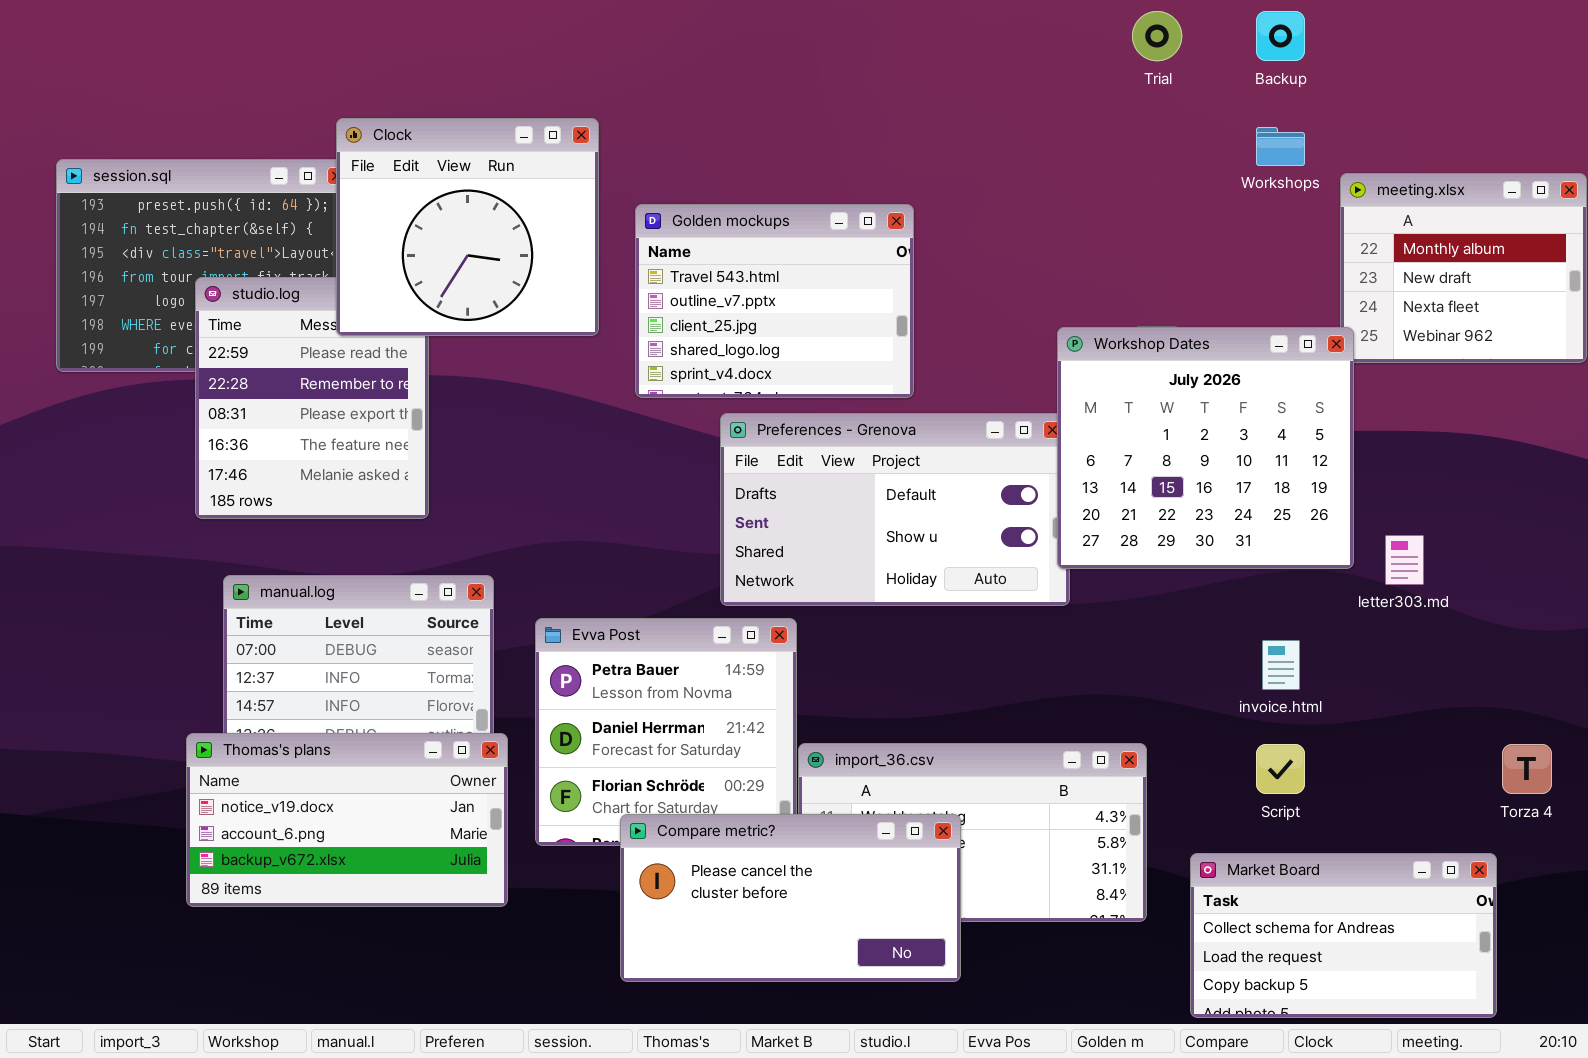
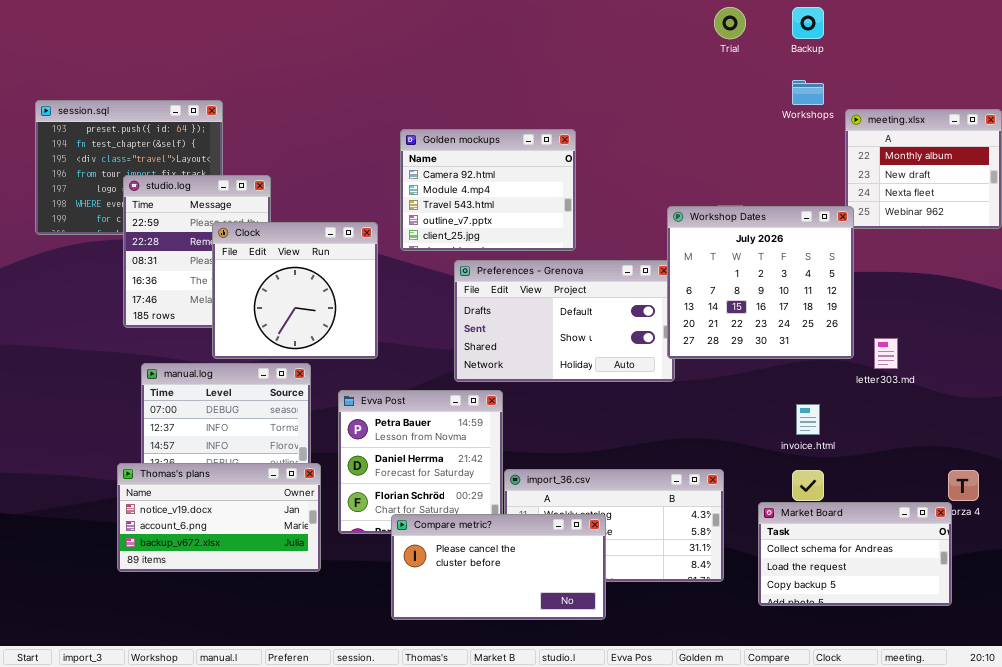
Clock: [336,118,599,336] -> [212,222,378,359], moved
Golden mockups: [635,204,914,398] -> [400,129,576,251], scrolled up 2 rows
Market Board: [1190,853,1497,1018] -> [758,502,952,606], moved

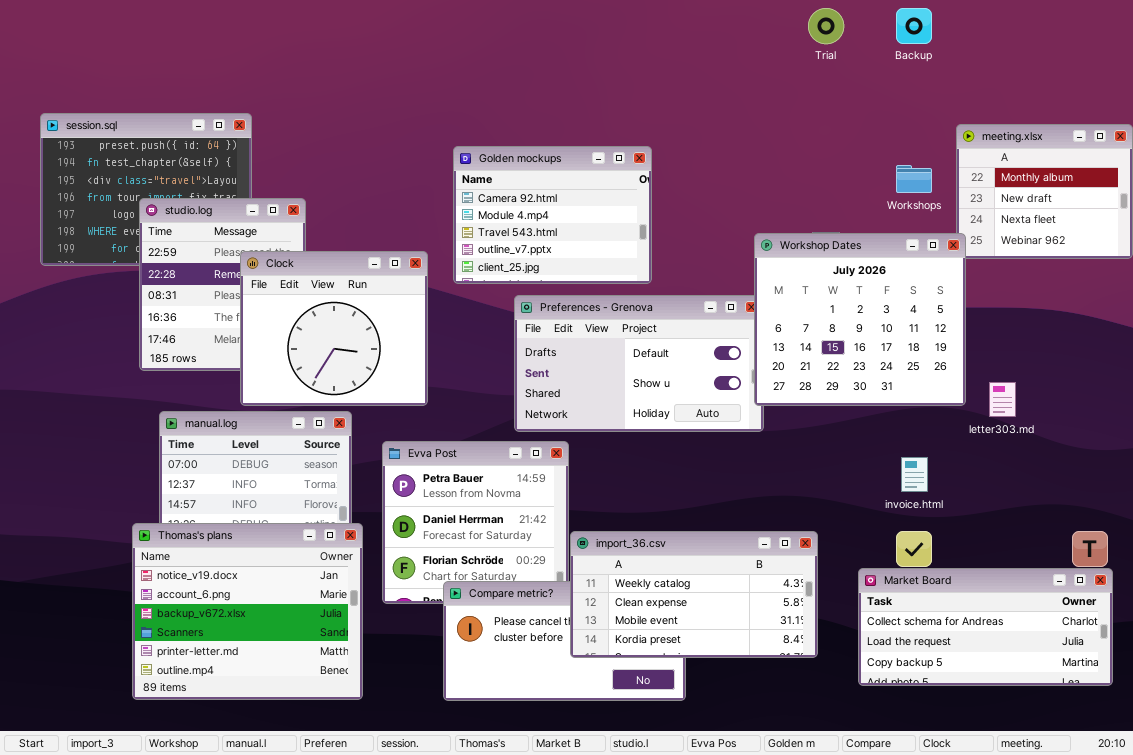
Workshops: [792,80,824,105] -> [896,165,932,193], moved
Thomas's plans: [117,463,321,572] -> [132,523,363,700], resized
import_36.csv: [504,469,724,582] -> [570,531,818,658], raised
Market Board: [758,502,952,606] -> [858,568,1113,686], resized

